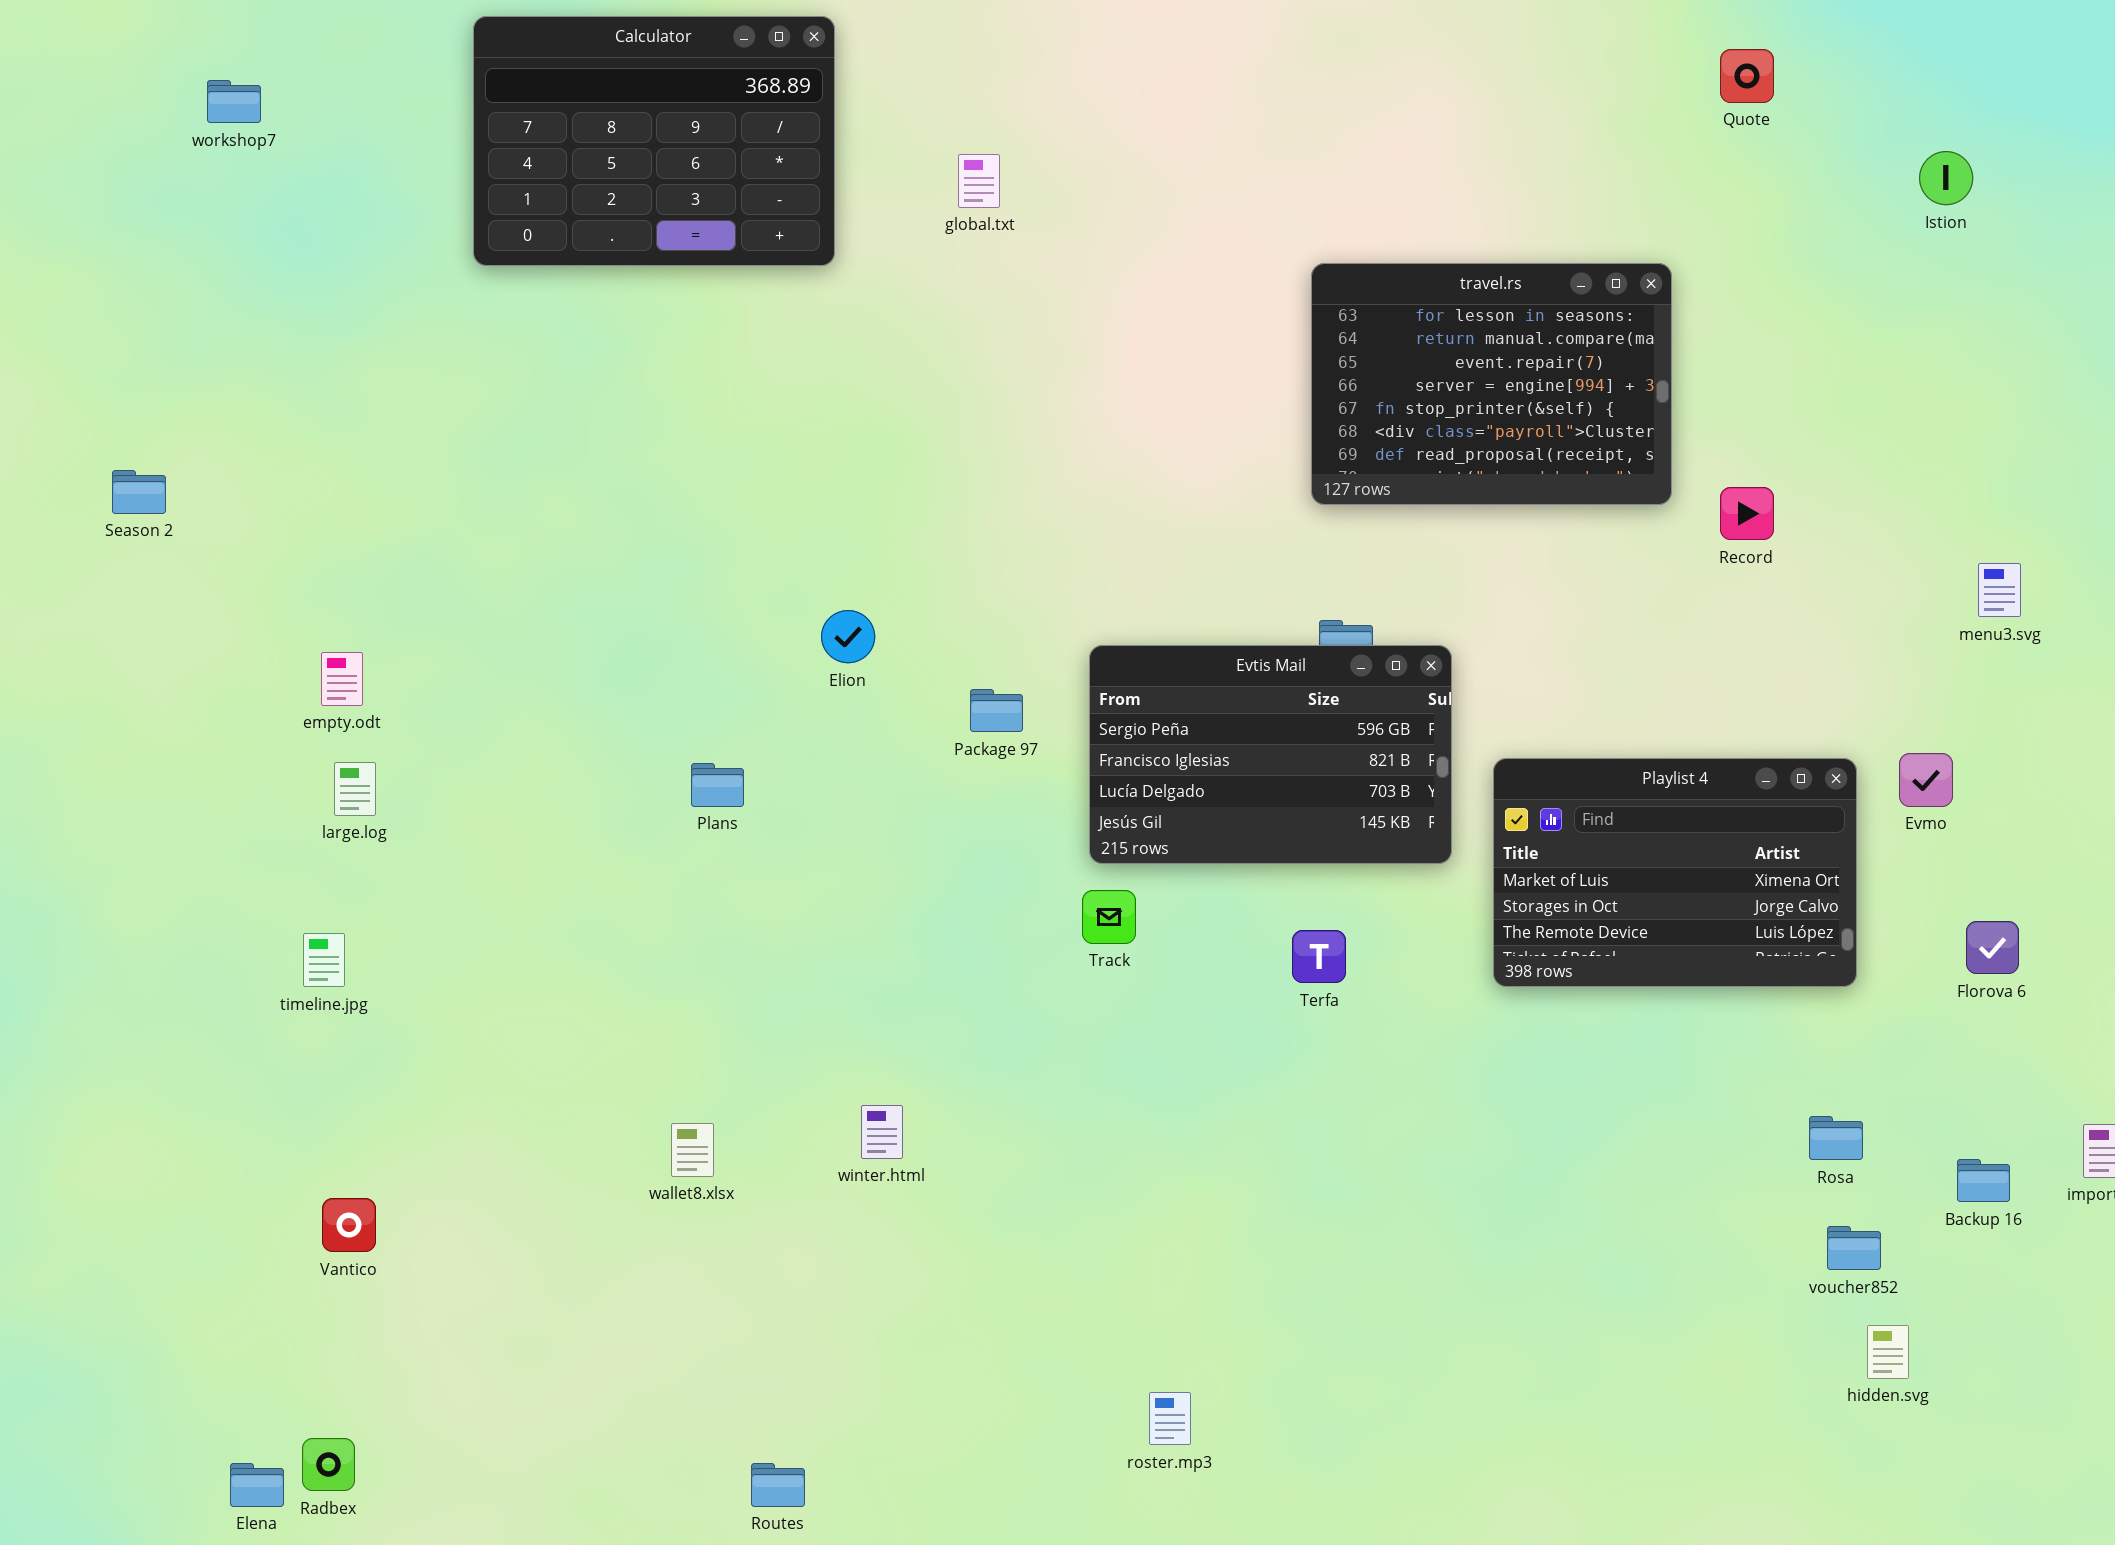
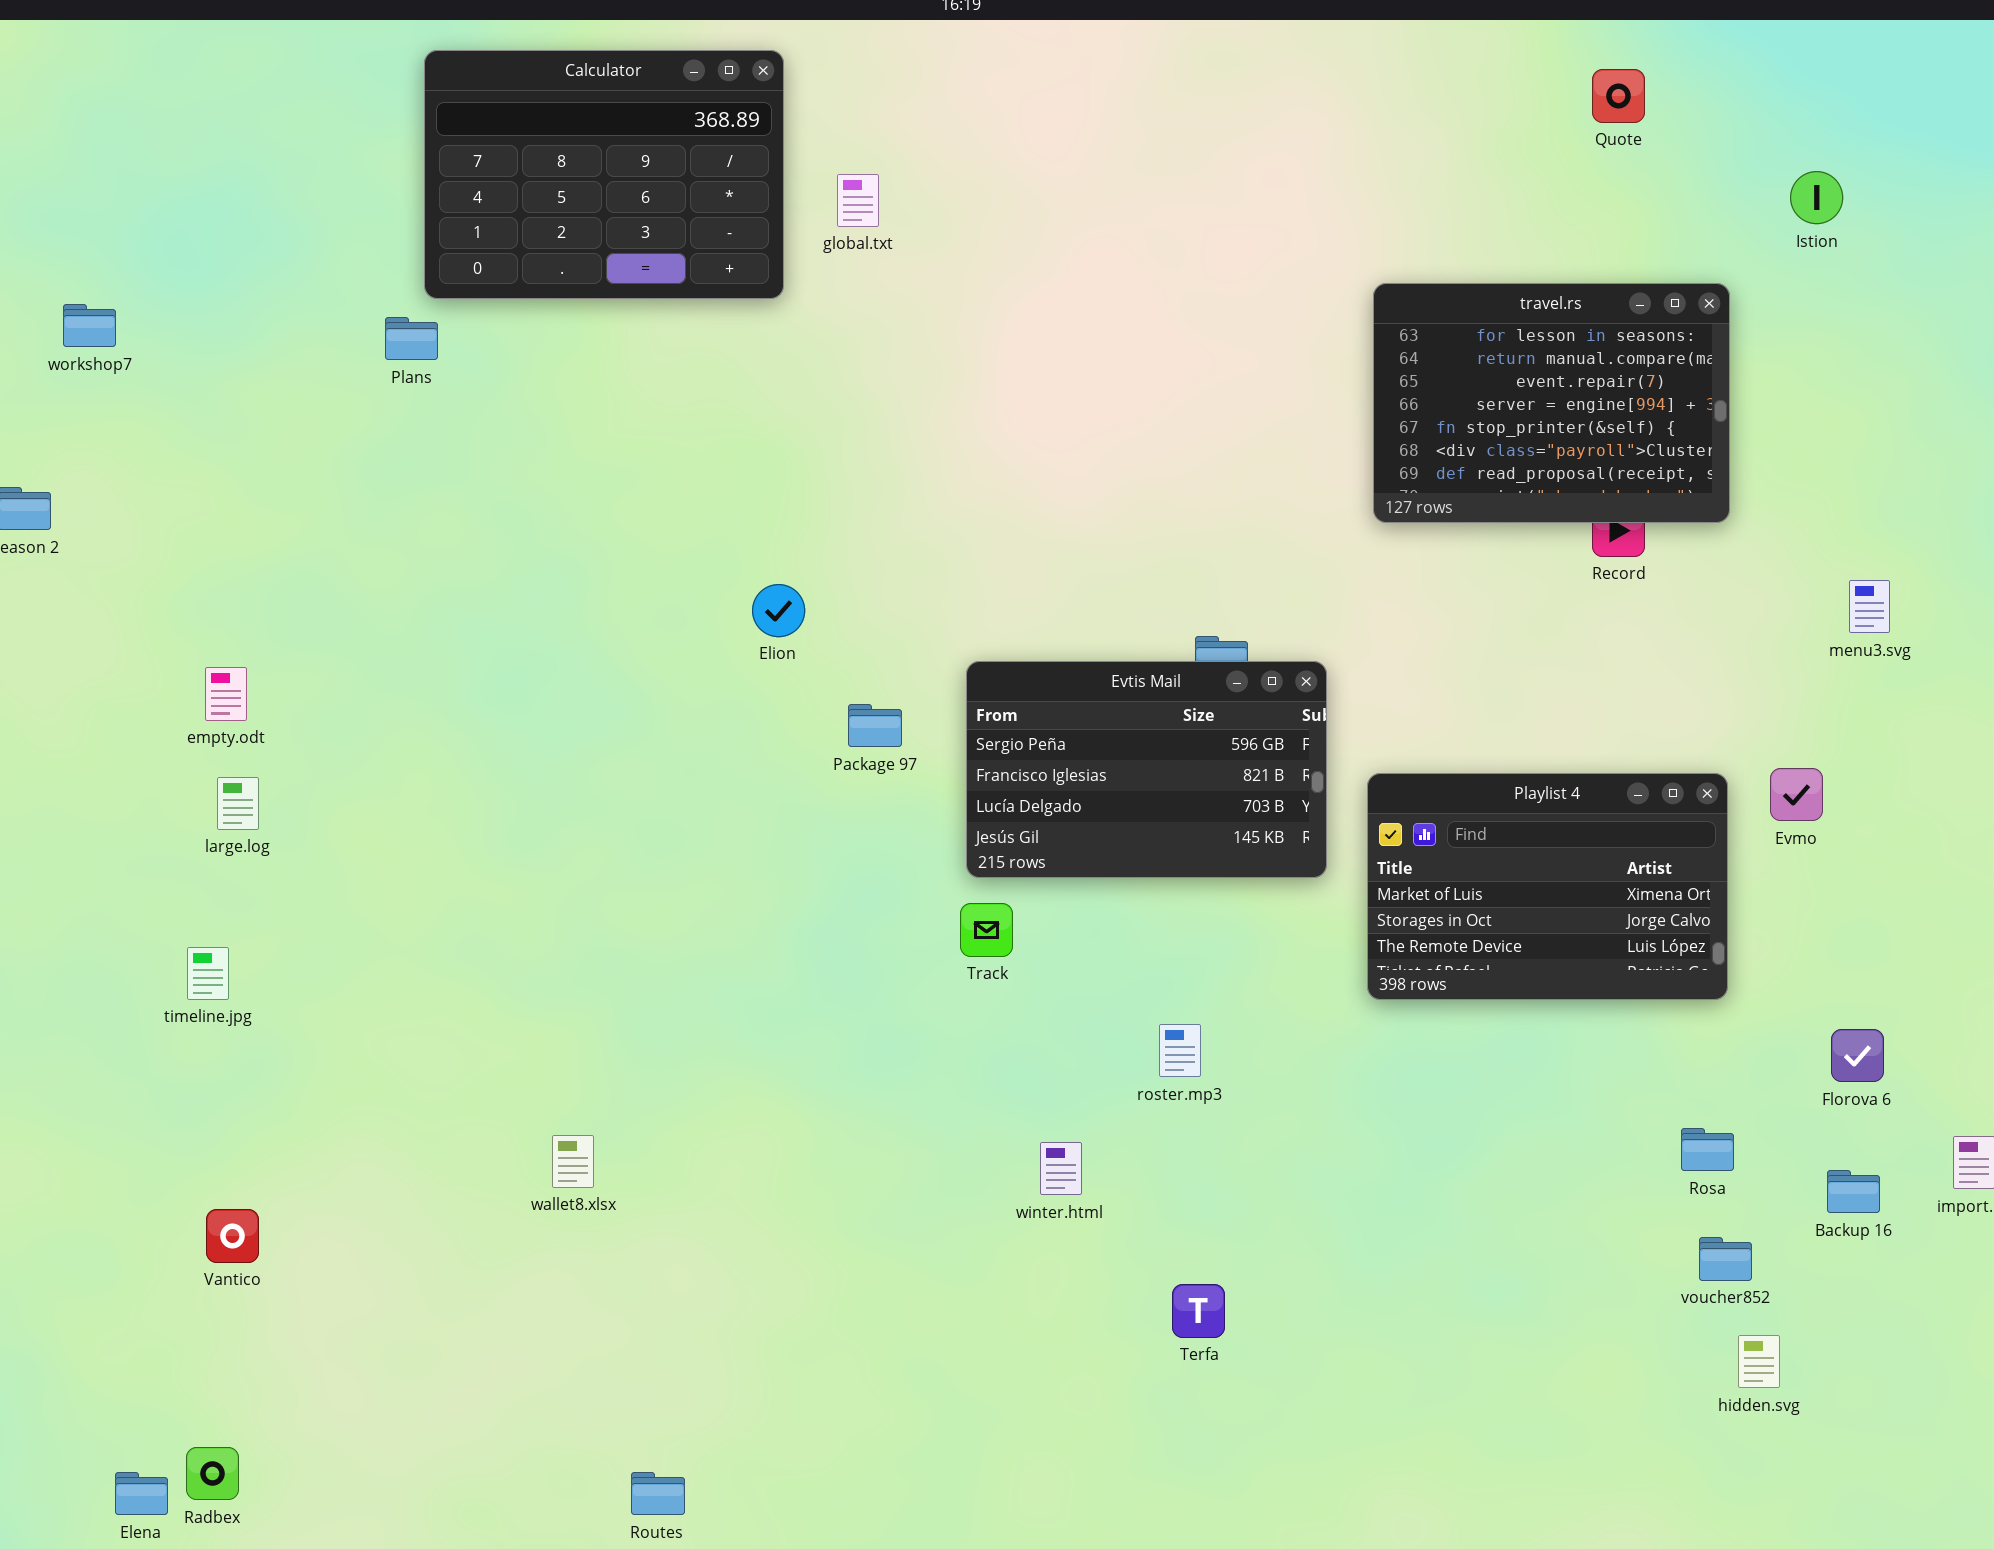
Calculator: [473,16,835,266] -> [424,50,784,299], moved
workshop7: [207,80,261,123] -> [63,304,116,347], moved
travel.rs: [1311,263,1672,505] -> [1373,283,1730,523], moved
Elion: [821,610,875,663] -> [752,584,805,637], moved
Plans: [691,763,744,807] -> [385,317,438,360], moved
Florova 6: [1966,921,2019,974] -> [1831,1029,1884,1082], moved
Terfa: [1292,930,1346,983] -> [1172,1284,1225,1338], moved
winter.html: [861,1105,903,1159] -> [1040,1142,1082,1195], moved
roster.mp3: [1149,1392,1191,1445] -> [1159,1024,1201,1077], moved

